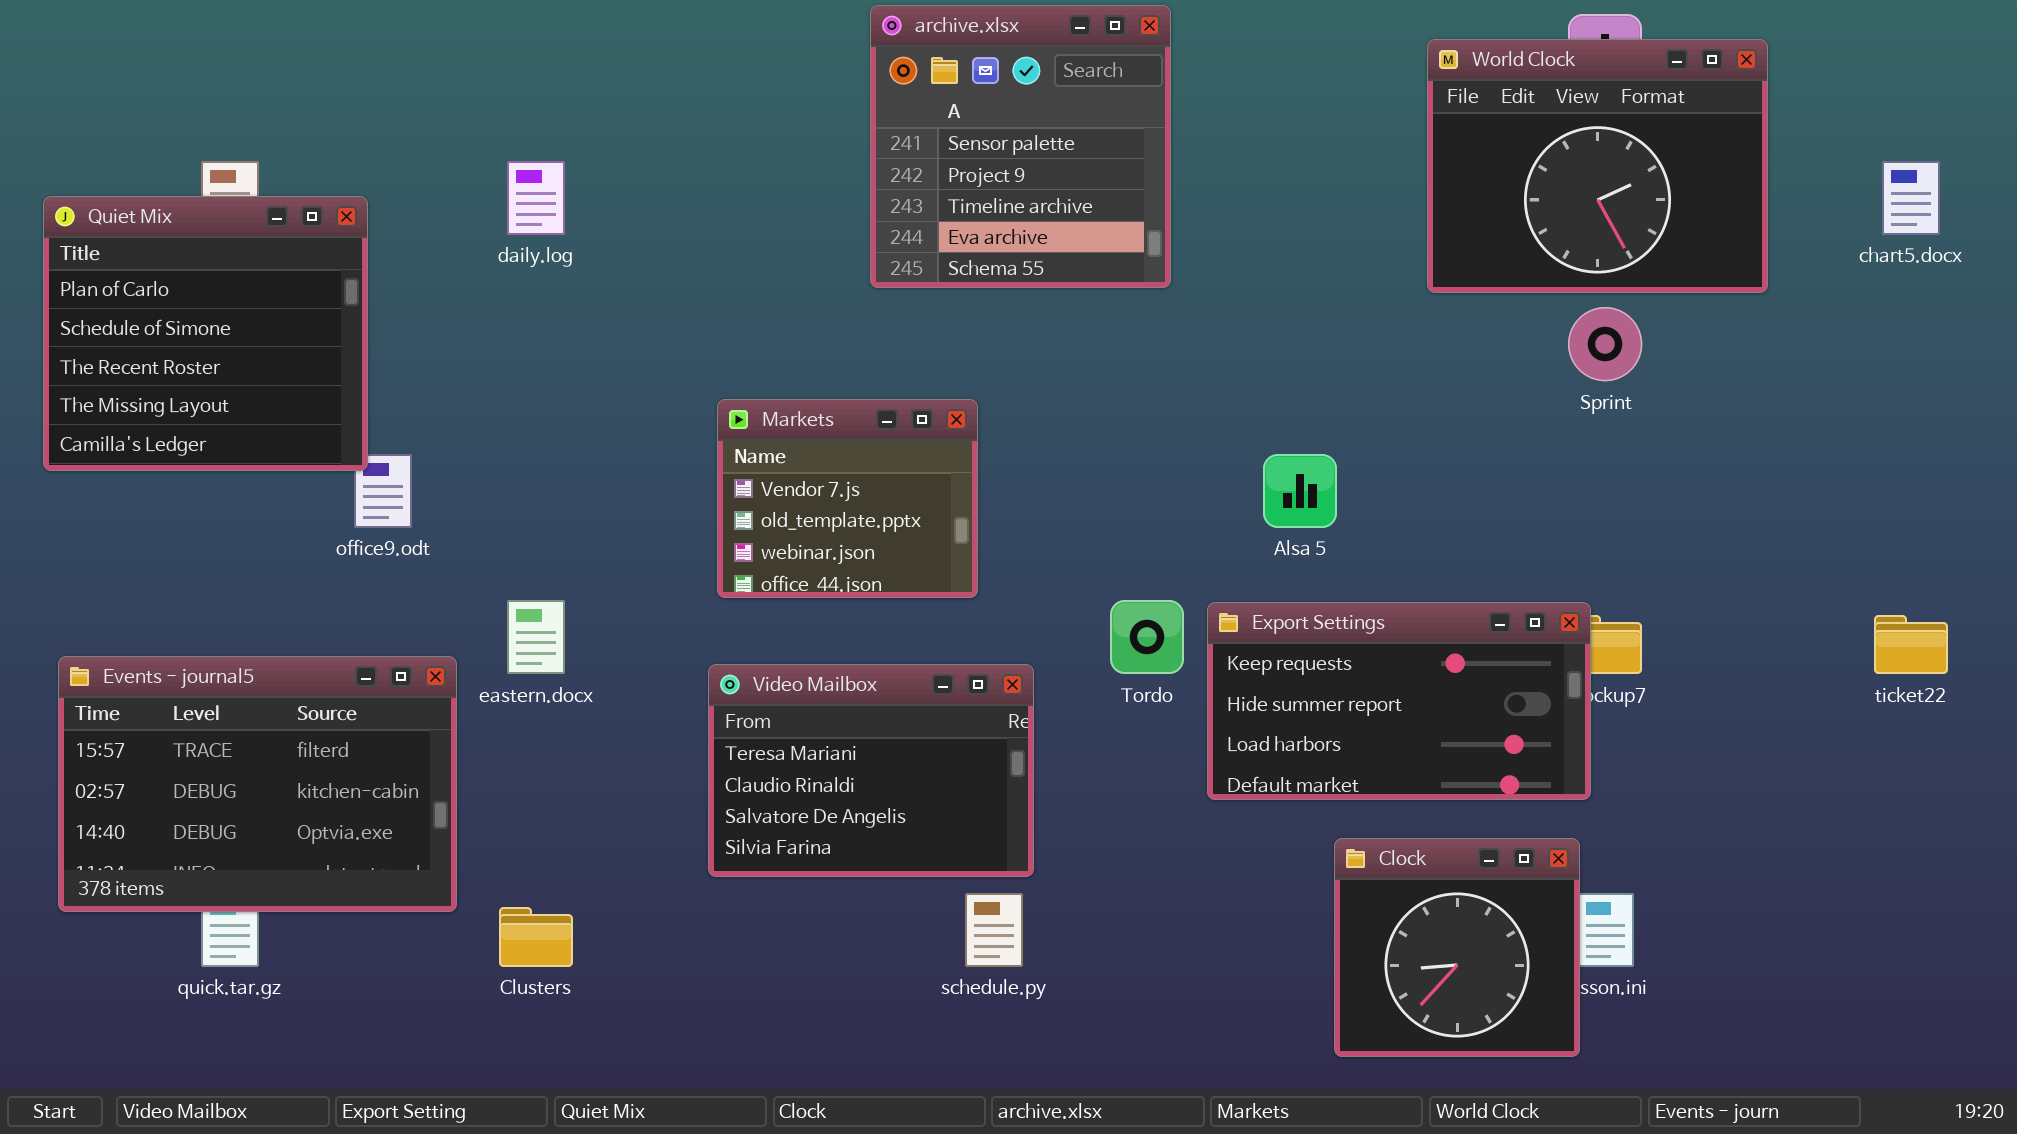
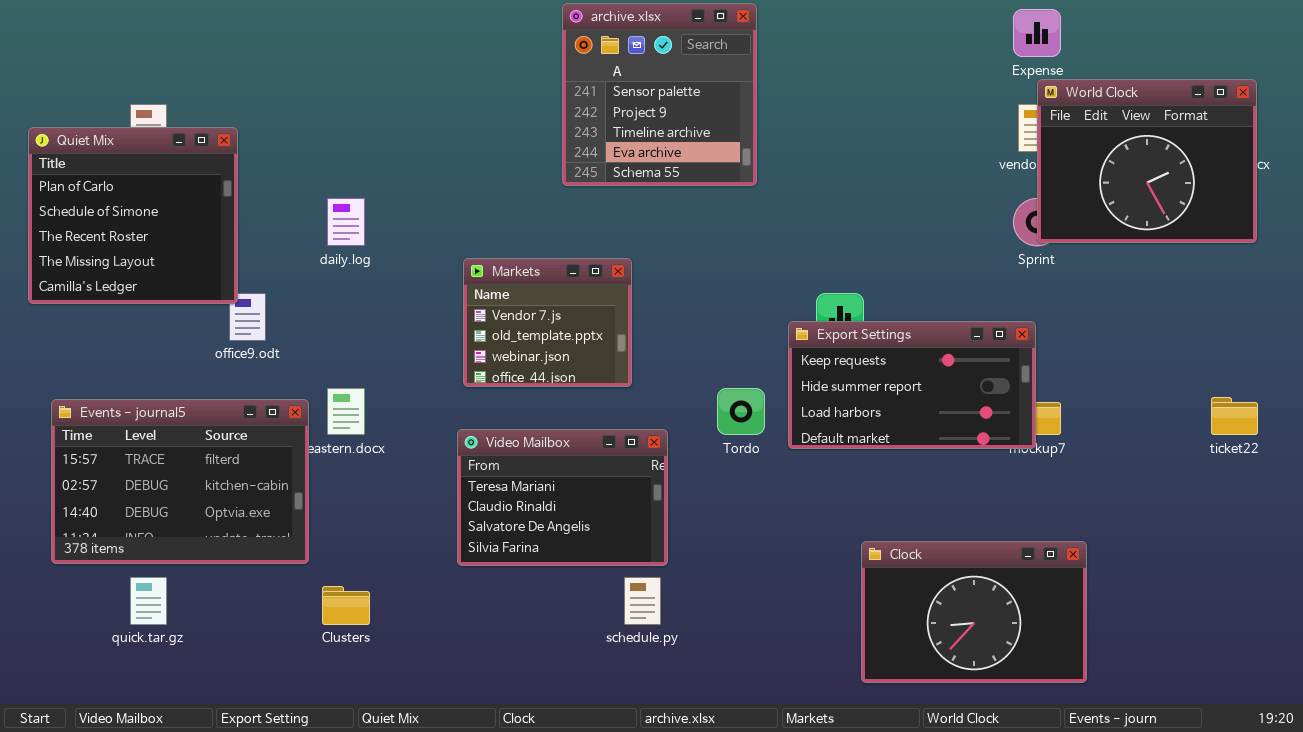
World Clock: [1427,39,1768,293] -> [1037,79,1257,243], moved
daily.log: [507,161,565,235] -> [327,198,365,246], moved
Export Settings: [1207,602,1591,800] -> [788,321,1036,449], moved
Events - journal5: [58,656,457,912] -> [51,399,309,564], moved
Clock: [1334,838,1580,1057] -> [861,541,1087,683], resized

